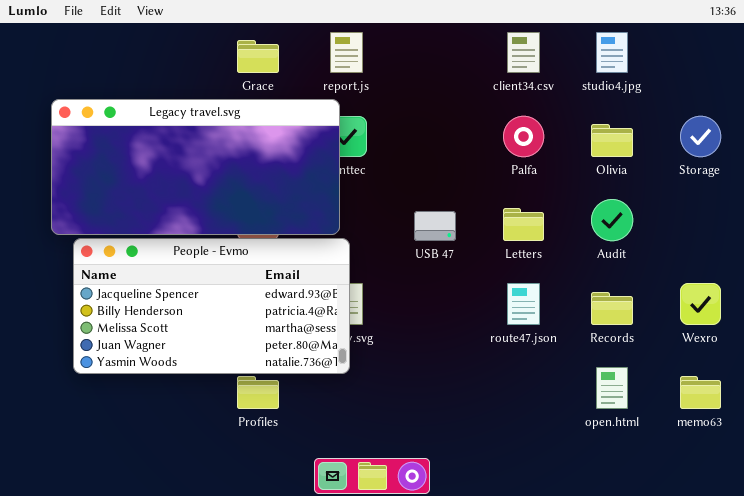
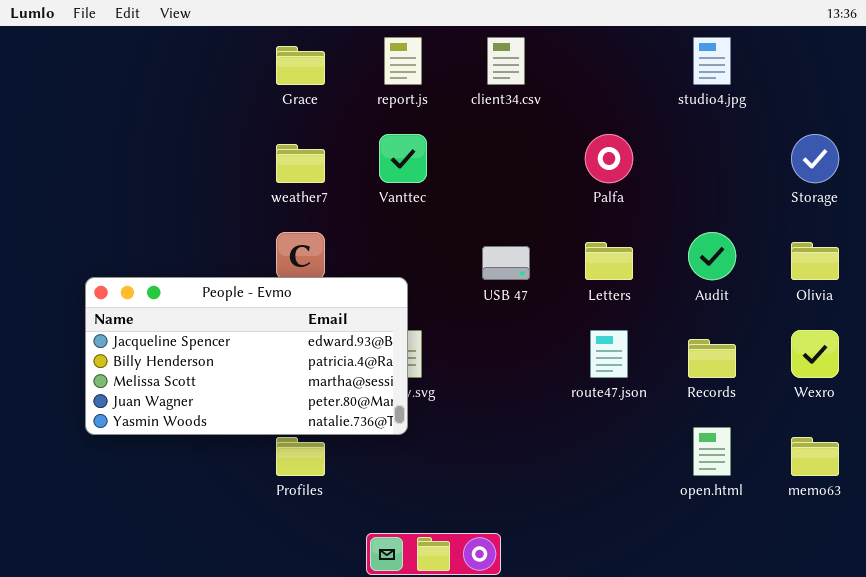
client34.csv: [507,32,540,73] -> [487,37,525,85], moved
Legacy travel.svg: [51,99,340,235] -> none, closed
Olivia: [591,124,633,157] -> [791,242,839,280], moved

